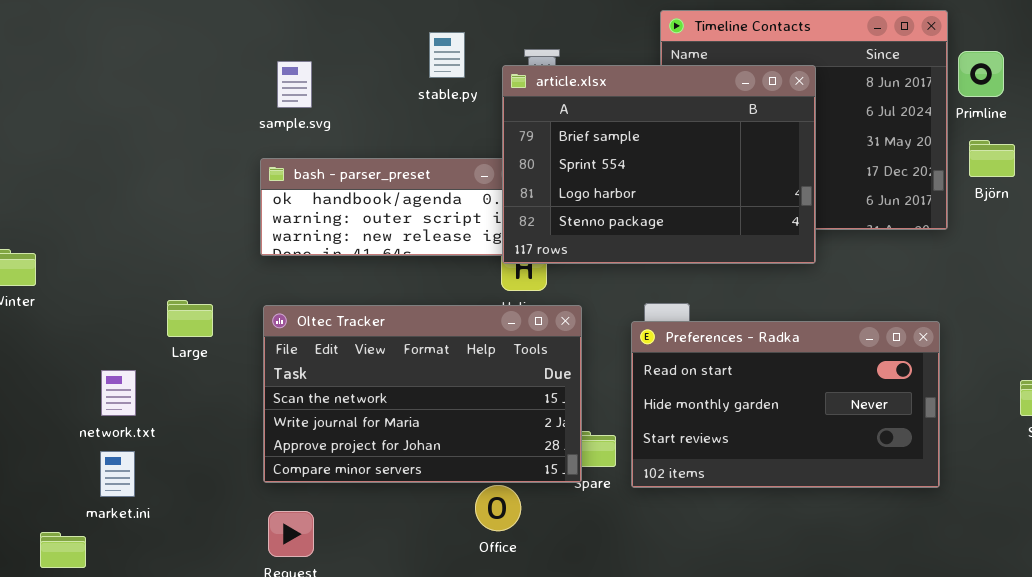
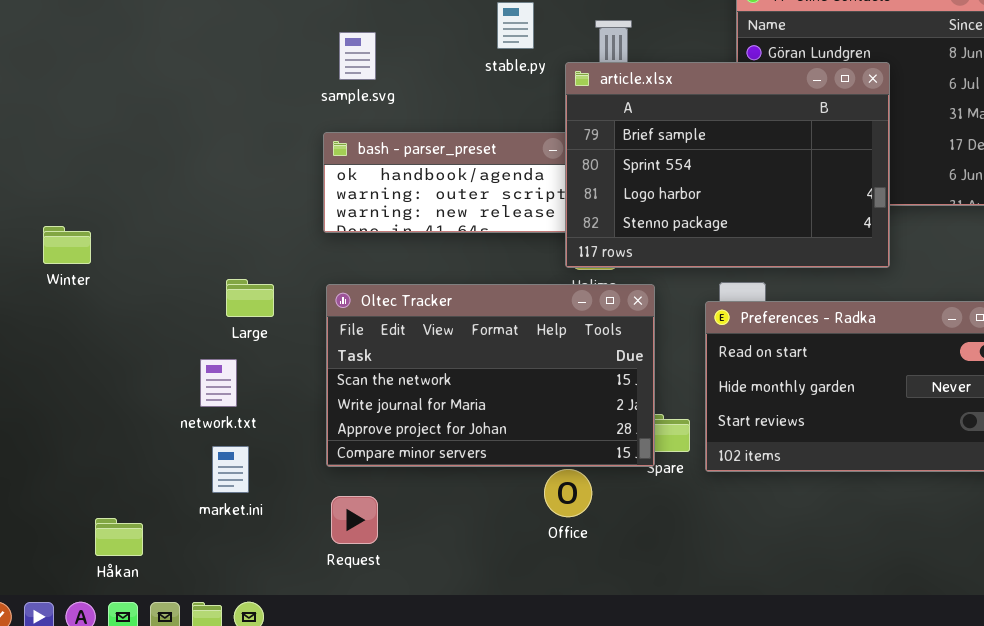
article.xlsx: [502,65,816,264] -> [565,62,890,268], moved
network.txt: [101,370,136,416] -> [200,359,237,407], moved
market.ini: [100,451,135,497] -> [212,446,249,493], moved

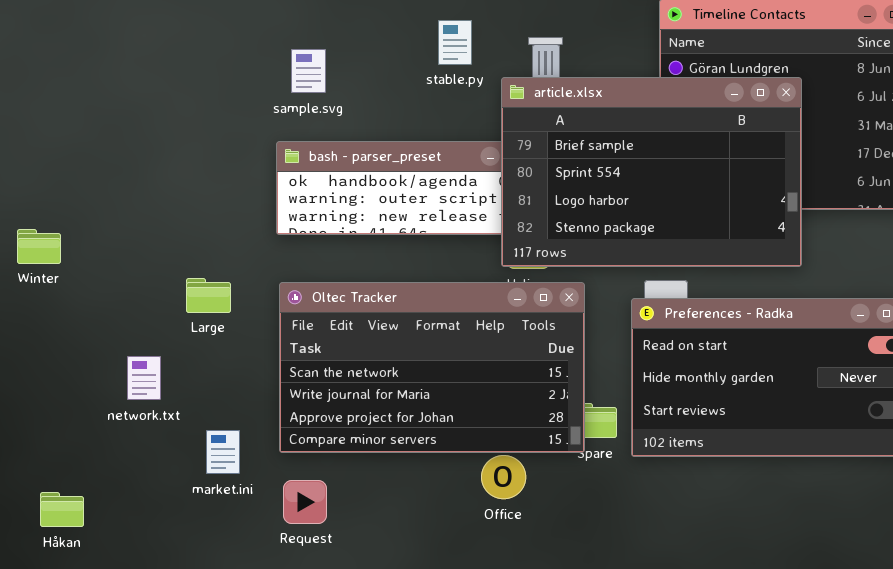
network.txt: [200,359,237,407] -> [127,356,161,400], moved
market.ini: [212,446,249,493] -> [206,430,240,474], moved
Håkan: [95,518,143,556] -> [40,492,84,527], moved

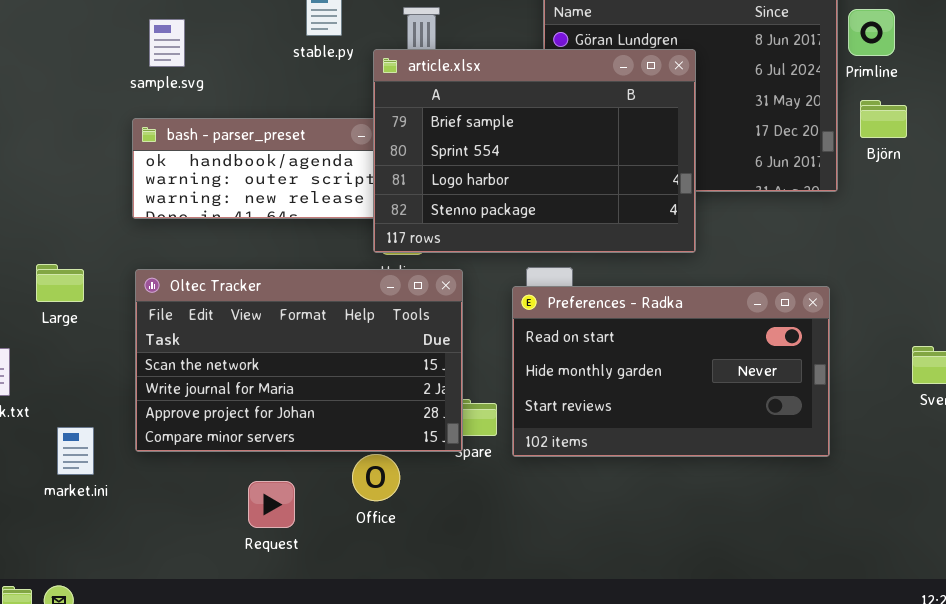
Request: [283,480,327,524] -> [248,481,295,528], moved

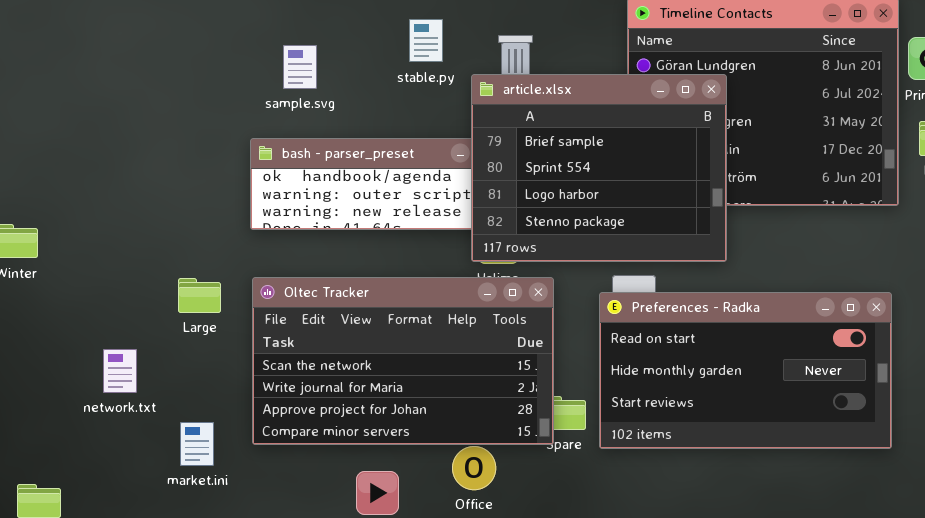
sample.svg: [149,19,185,67] -> [283,45,317,89], moved
article.xlsx: [373,49,696,253] -> [471,74,727,262], resized
Large: [36,264,84,302] -> [178,278,221,313], moved

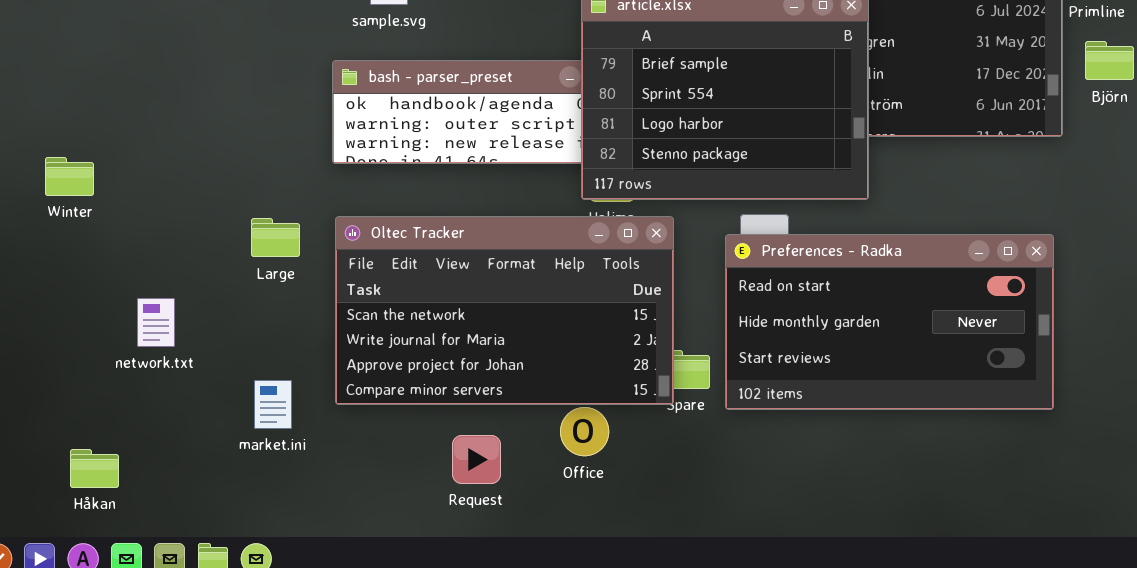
network.txt: [103,349,137,393] -> [137,298,175,347], moved

